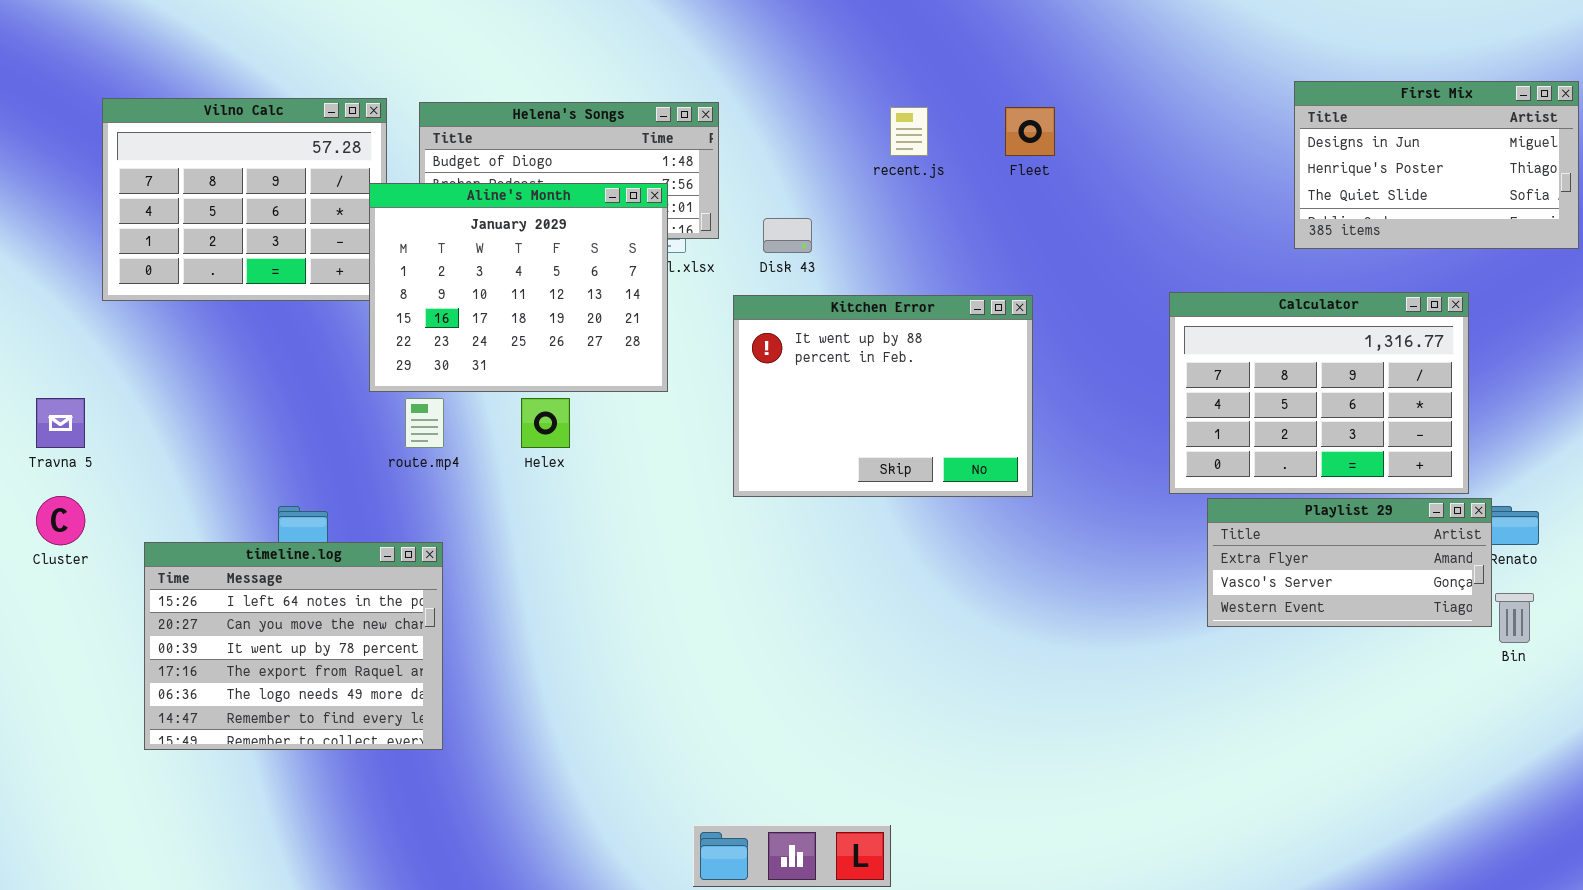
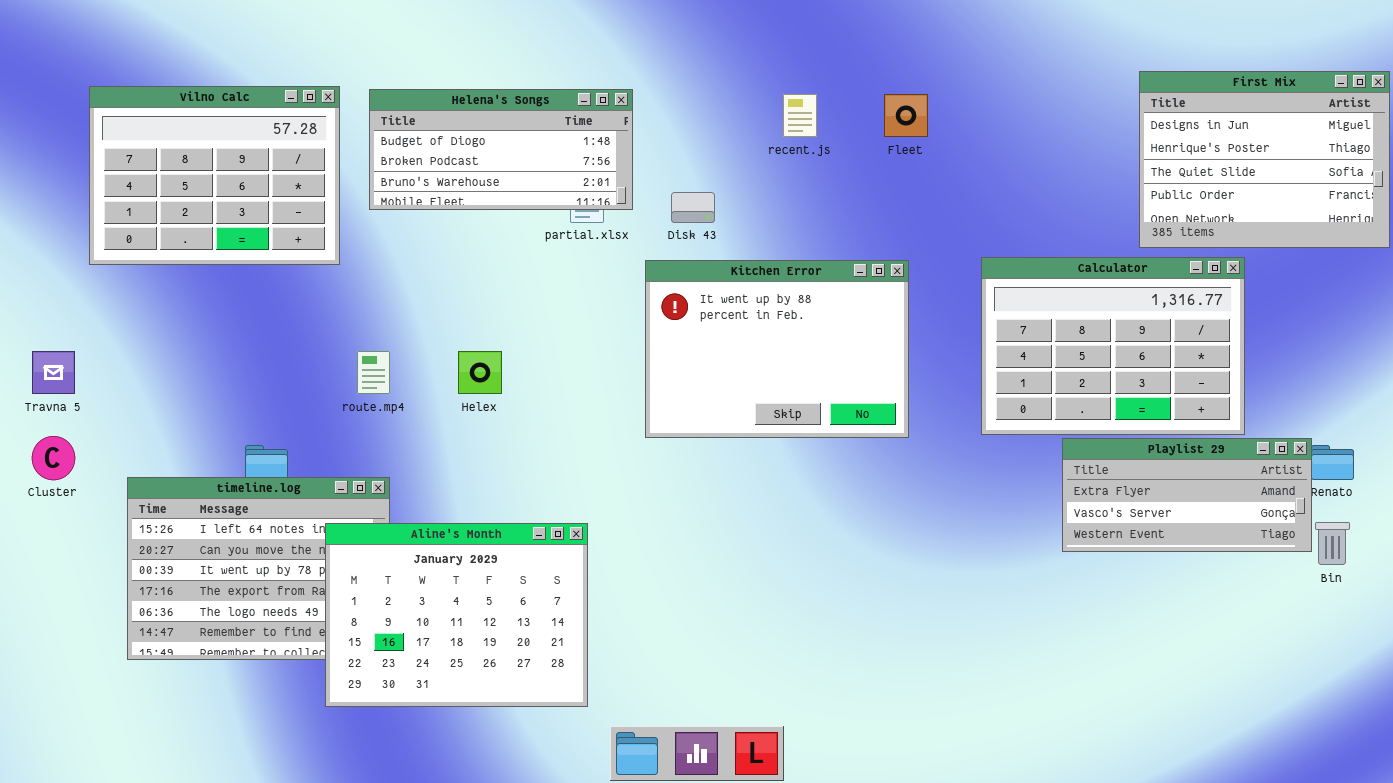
First Mix: [1294,81,1579,249] -> [1139,71,1390,248], resized
Aline's Month: [369,183,668,392] -> [325,523,588,707], moved
Calculator: [1169,292,1469,494] -> [981,257,1245,435], moved

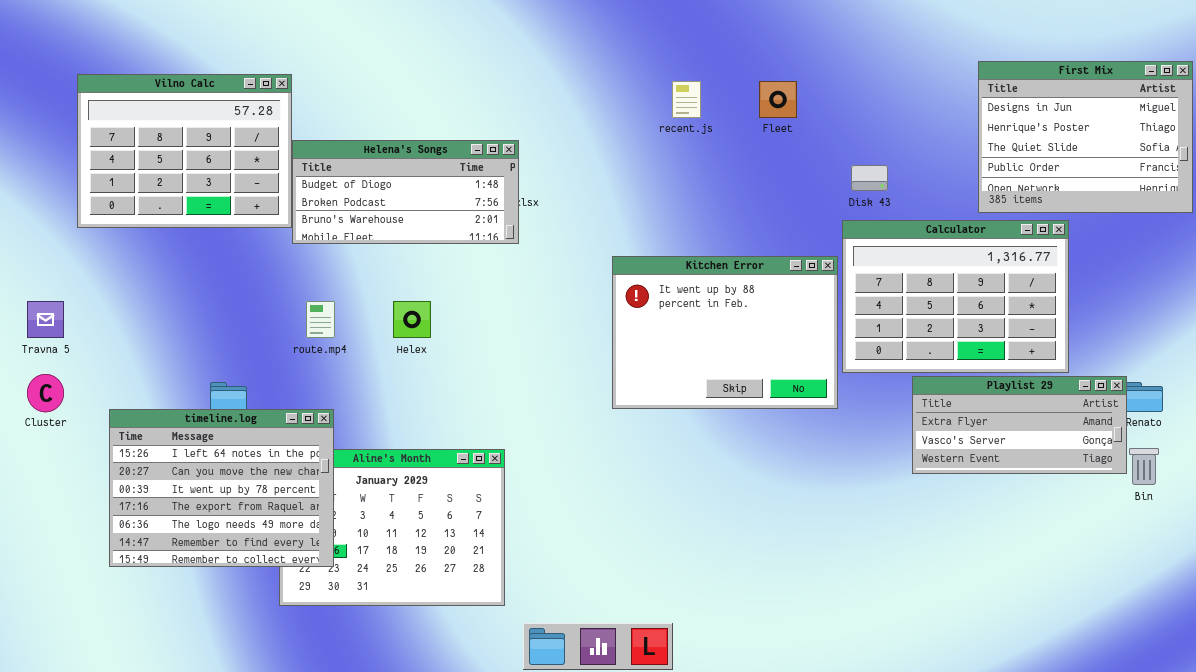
Helena's Songs: [369,89,633,210] -> [292,140,519,244], moved
Disk 43: [671,192,715,223] -> [851,165,888,191], moved
Kitchen Error: [645,260,909,438] -> [612,256,838,409], moved
timeline.log: [127,477,390,660] -> [109,409,334,567], raised

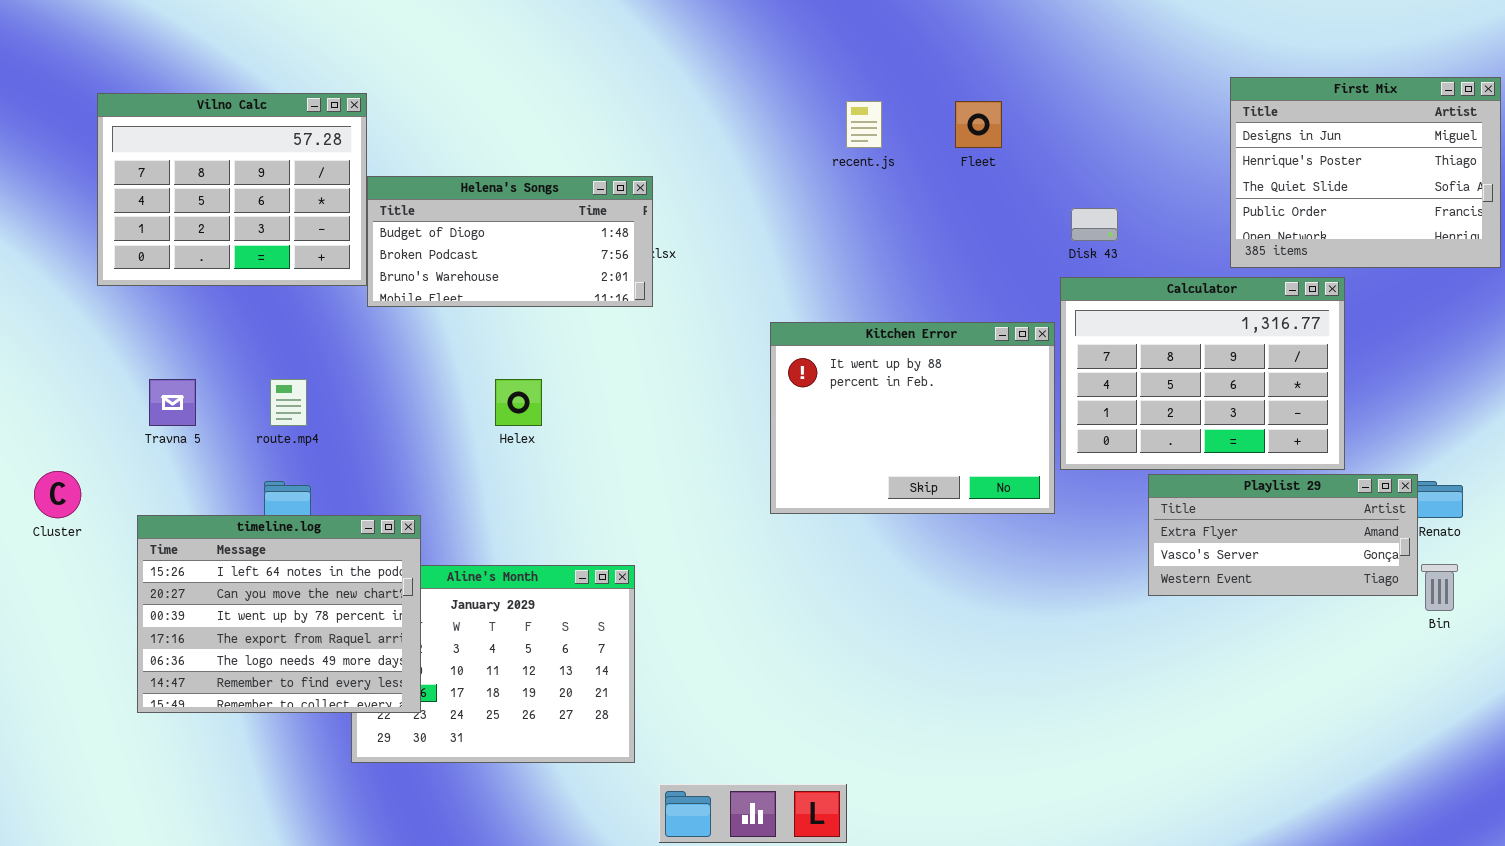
Travna 5: [27,301,64,338] -> [149,379,196,426], moved
route.mp4: [306,301,335,338] -> [270,379,307,426], moved

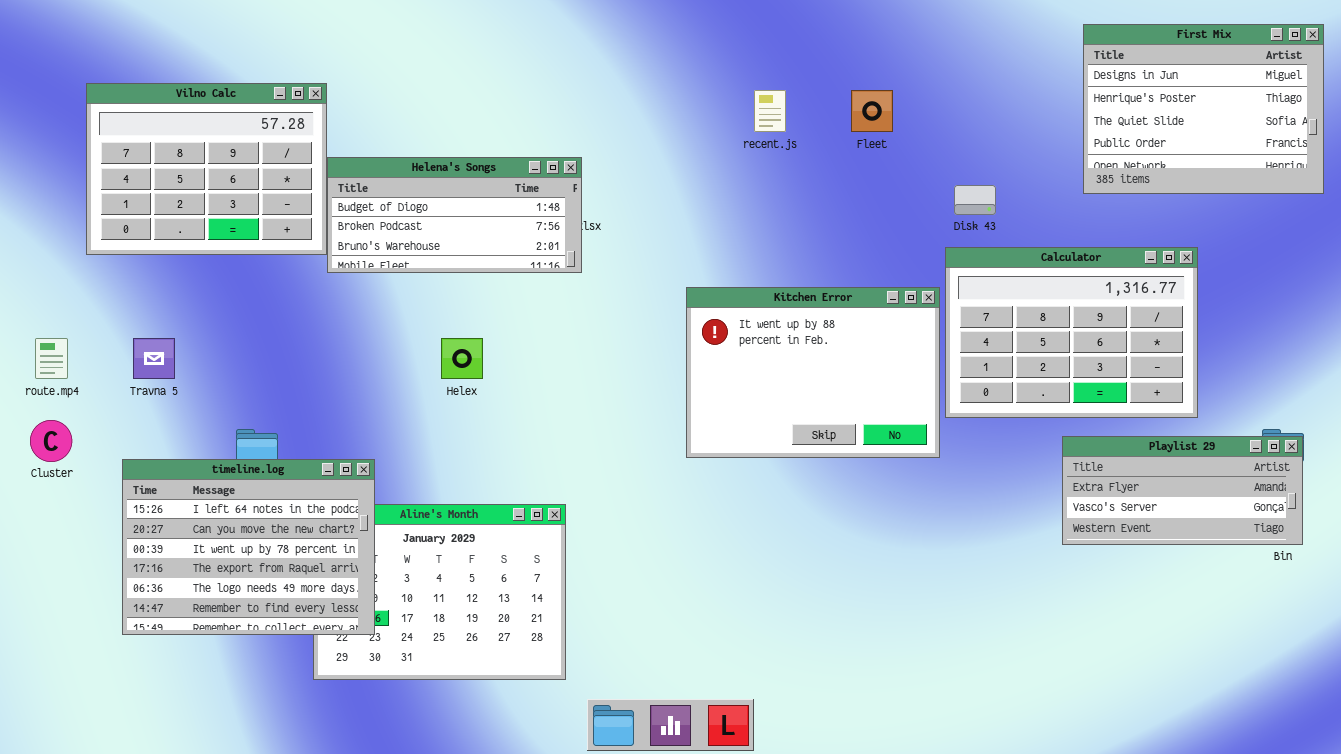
First Mix: [1230,77,1501,268] -> [1083,24,1324,194], moved
route.mp4: [270,379,307,426] -> [35,338,68,379], moved
Playlist 29: [1148,474,1418,596] -> [1062,436,1303,545], moved

